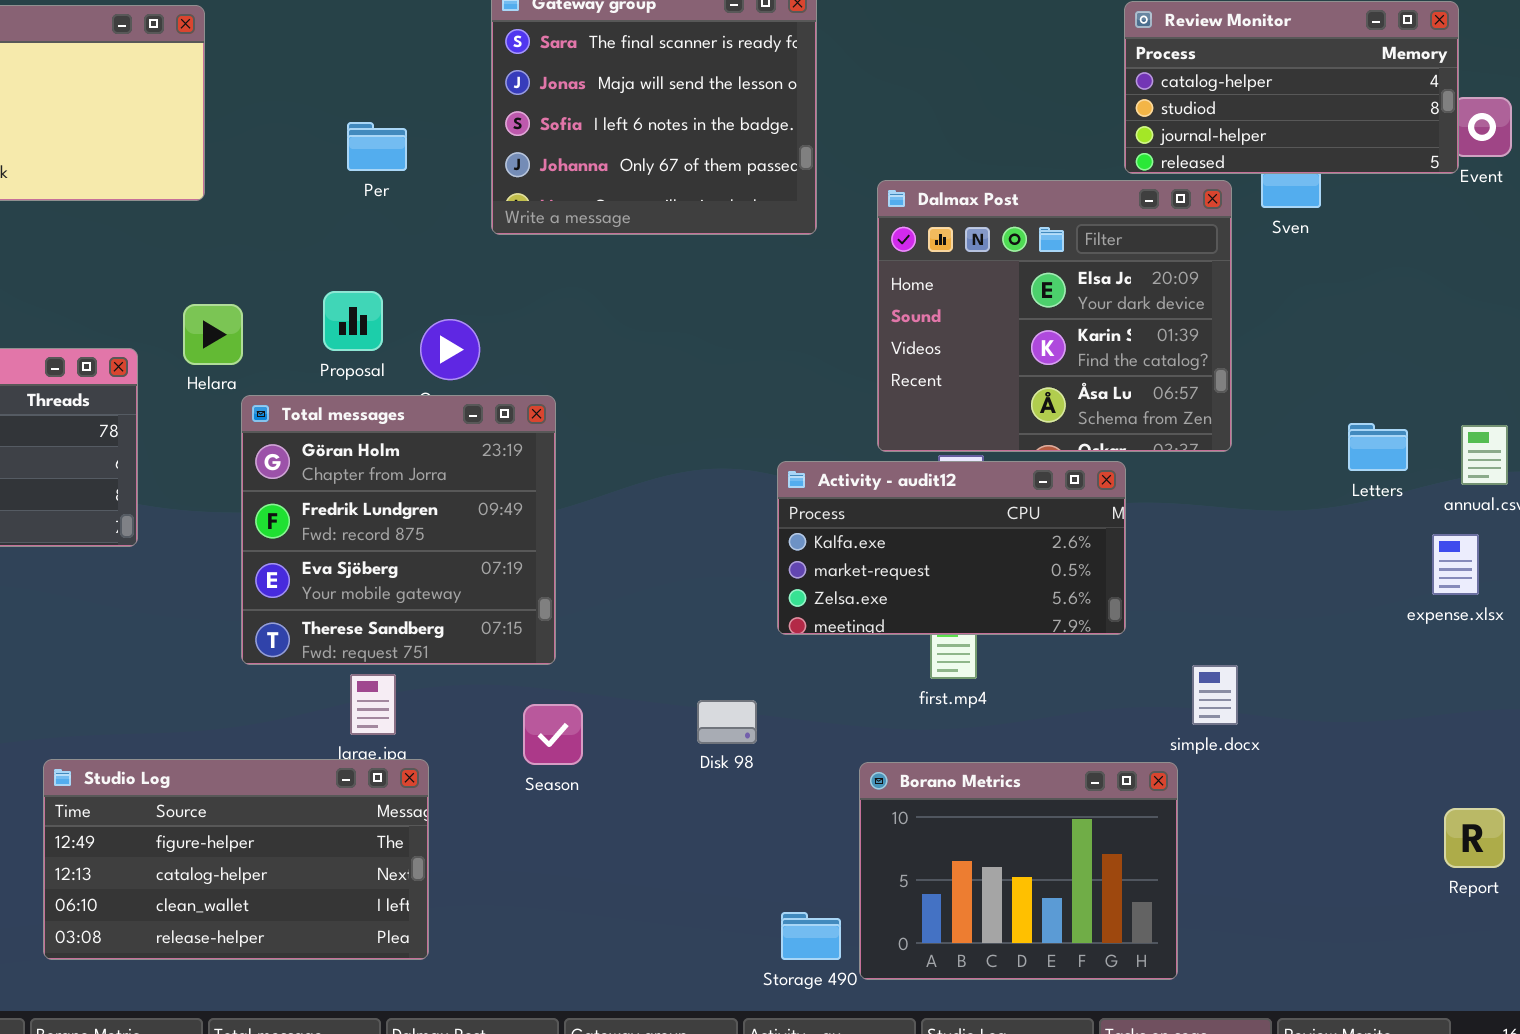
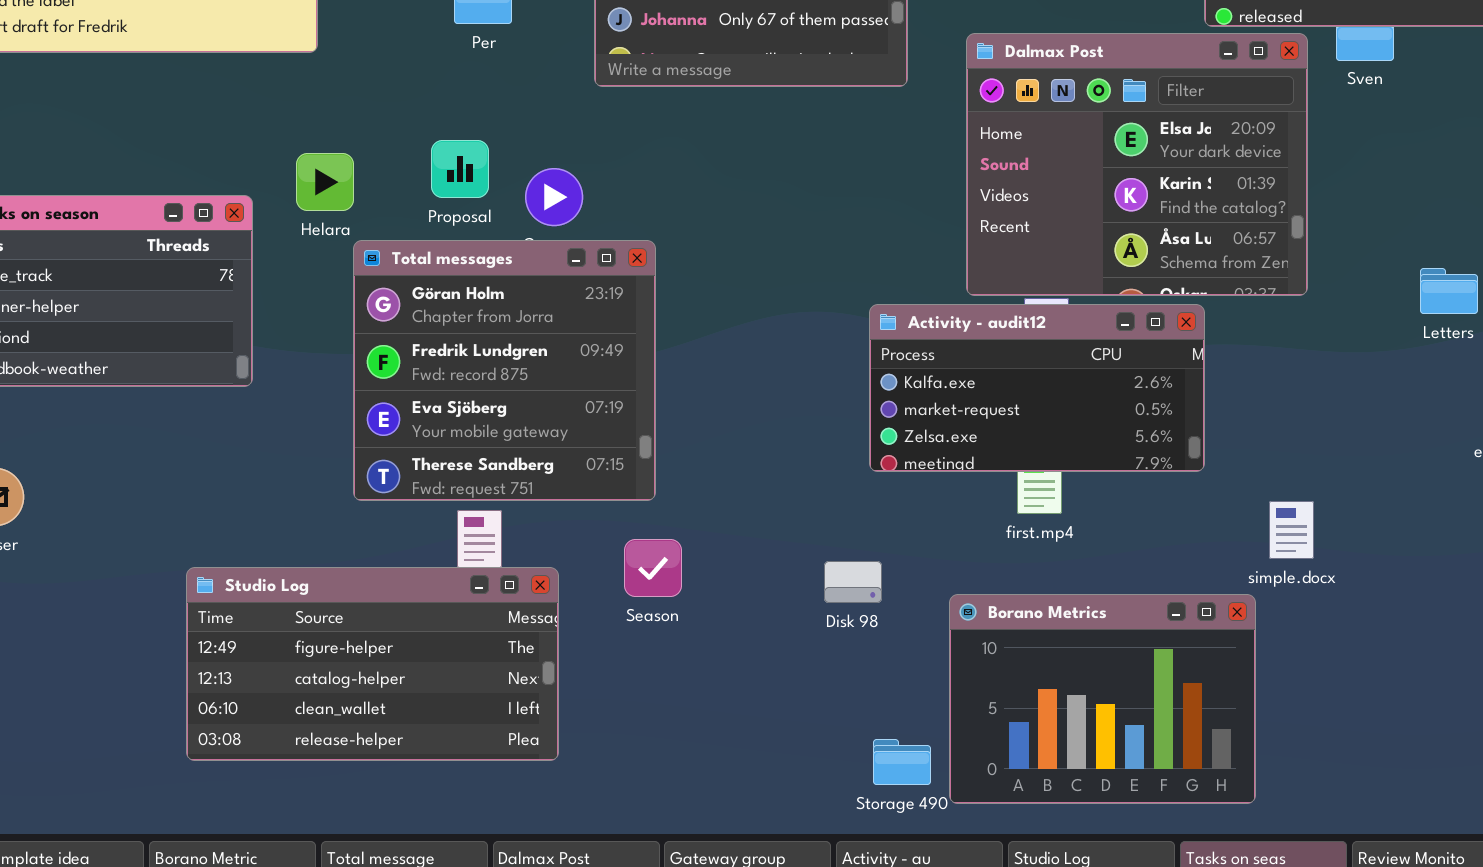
Disk 98: [697,700,757,744] -> [824,561,882,603], moved
Studio Log: [43,759,429,960] -> [186,567,559,761], moved

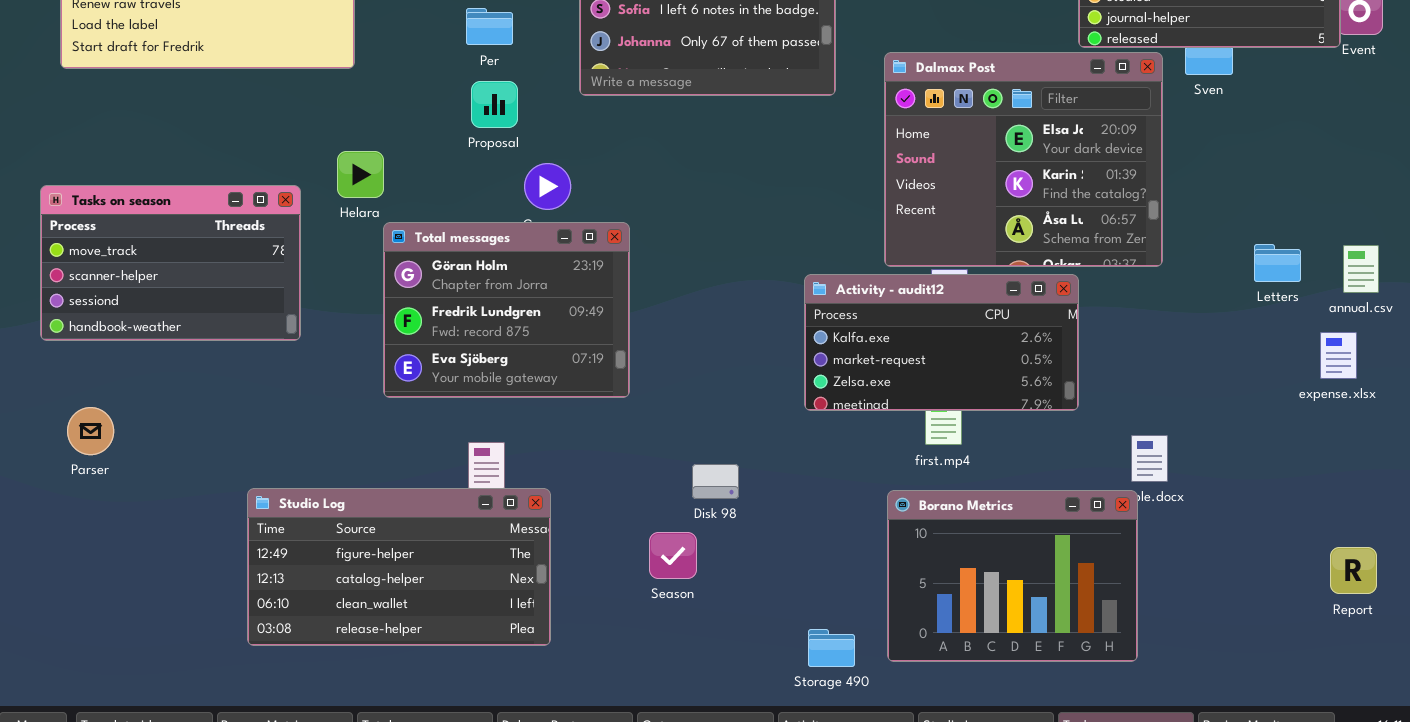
Proposal: [431,140,489,198] -> [471,81,518,128], moved
Total messages: [353,240,656,501] -> [383,222,630,398], resized
Season: [624,539,682,597] -> [649,532,697,579], moved
Disk 98: [824,561,882,603] -> [692,464,739,499], moved
Borano Metrics: [949,594,1256,804] -> [887,490,1138,662], moved

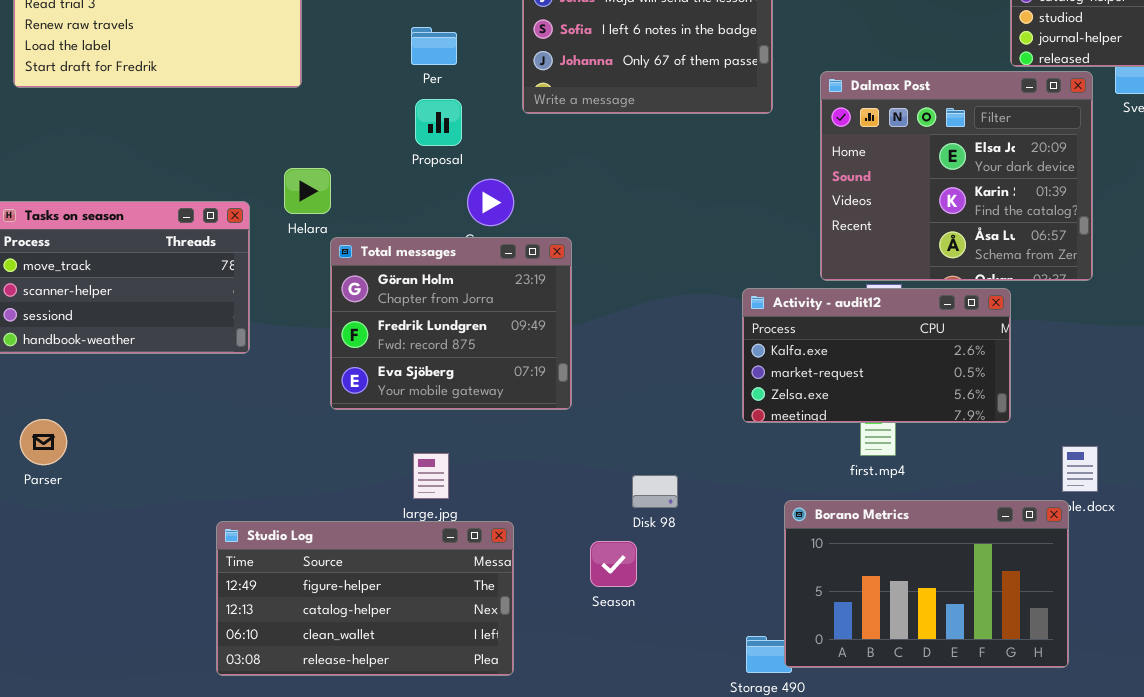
Studio Log: [247,488,551,646] -> [216,521,514,676], moved
Borano Metrics: [887,490,1138,662] -> [784,500,1069,668], resized

